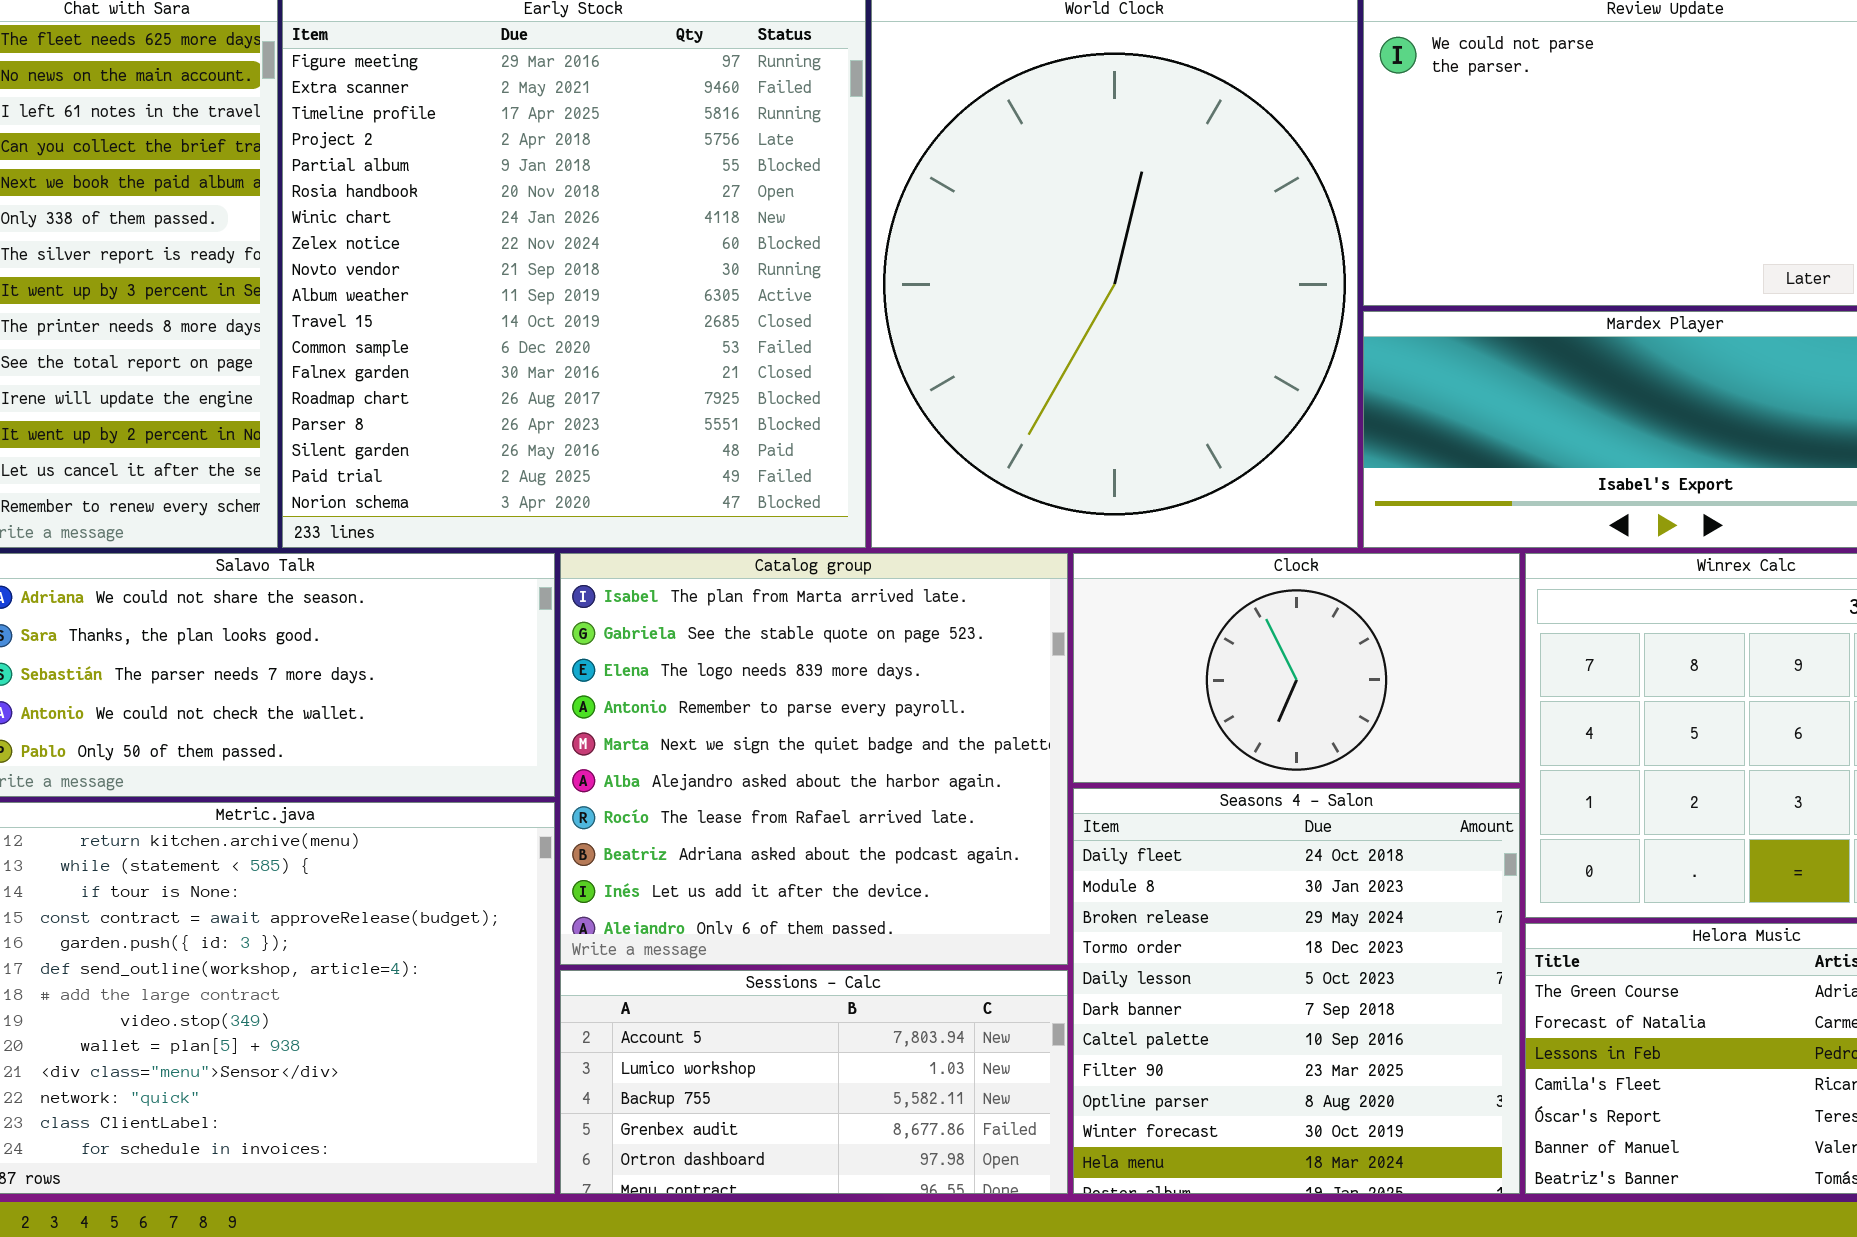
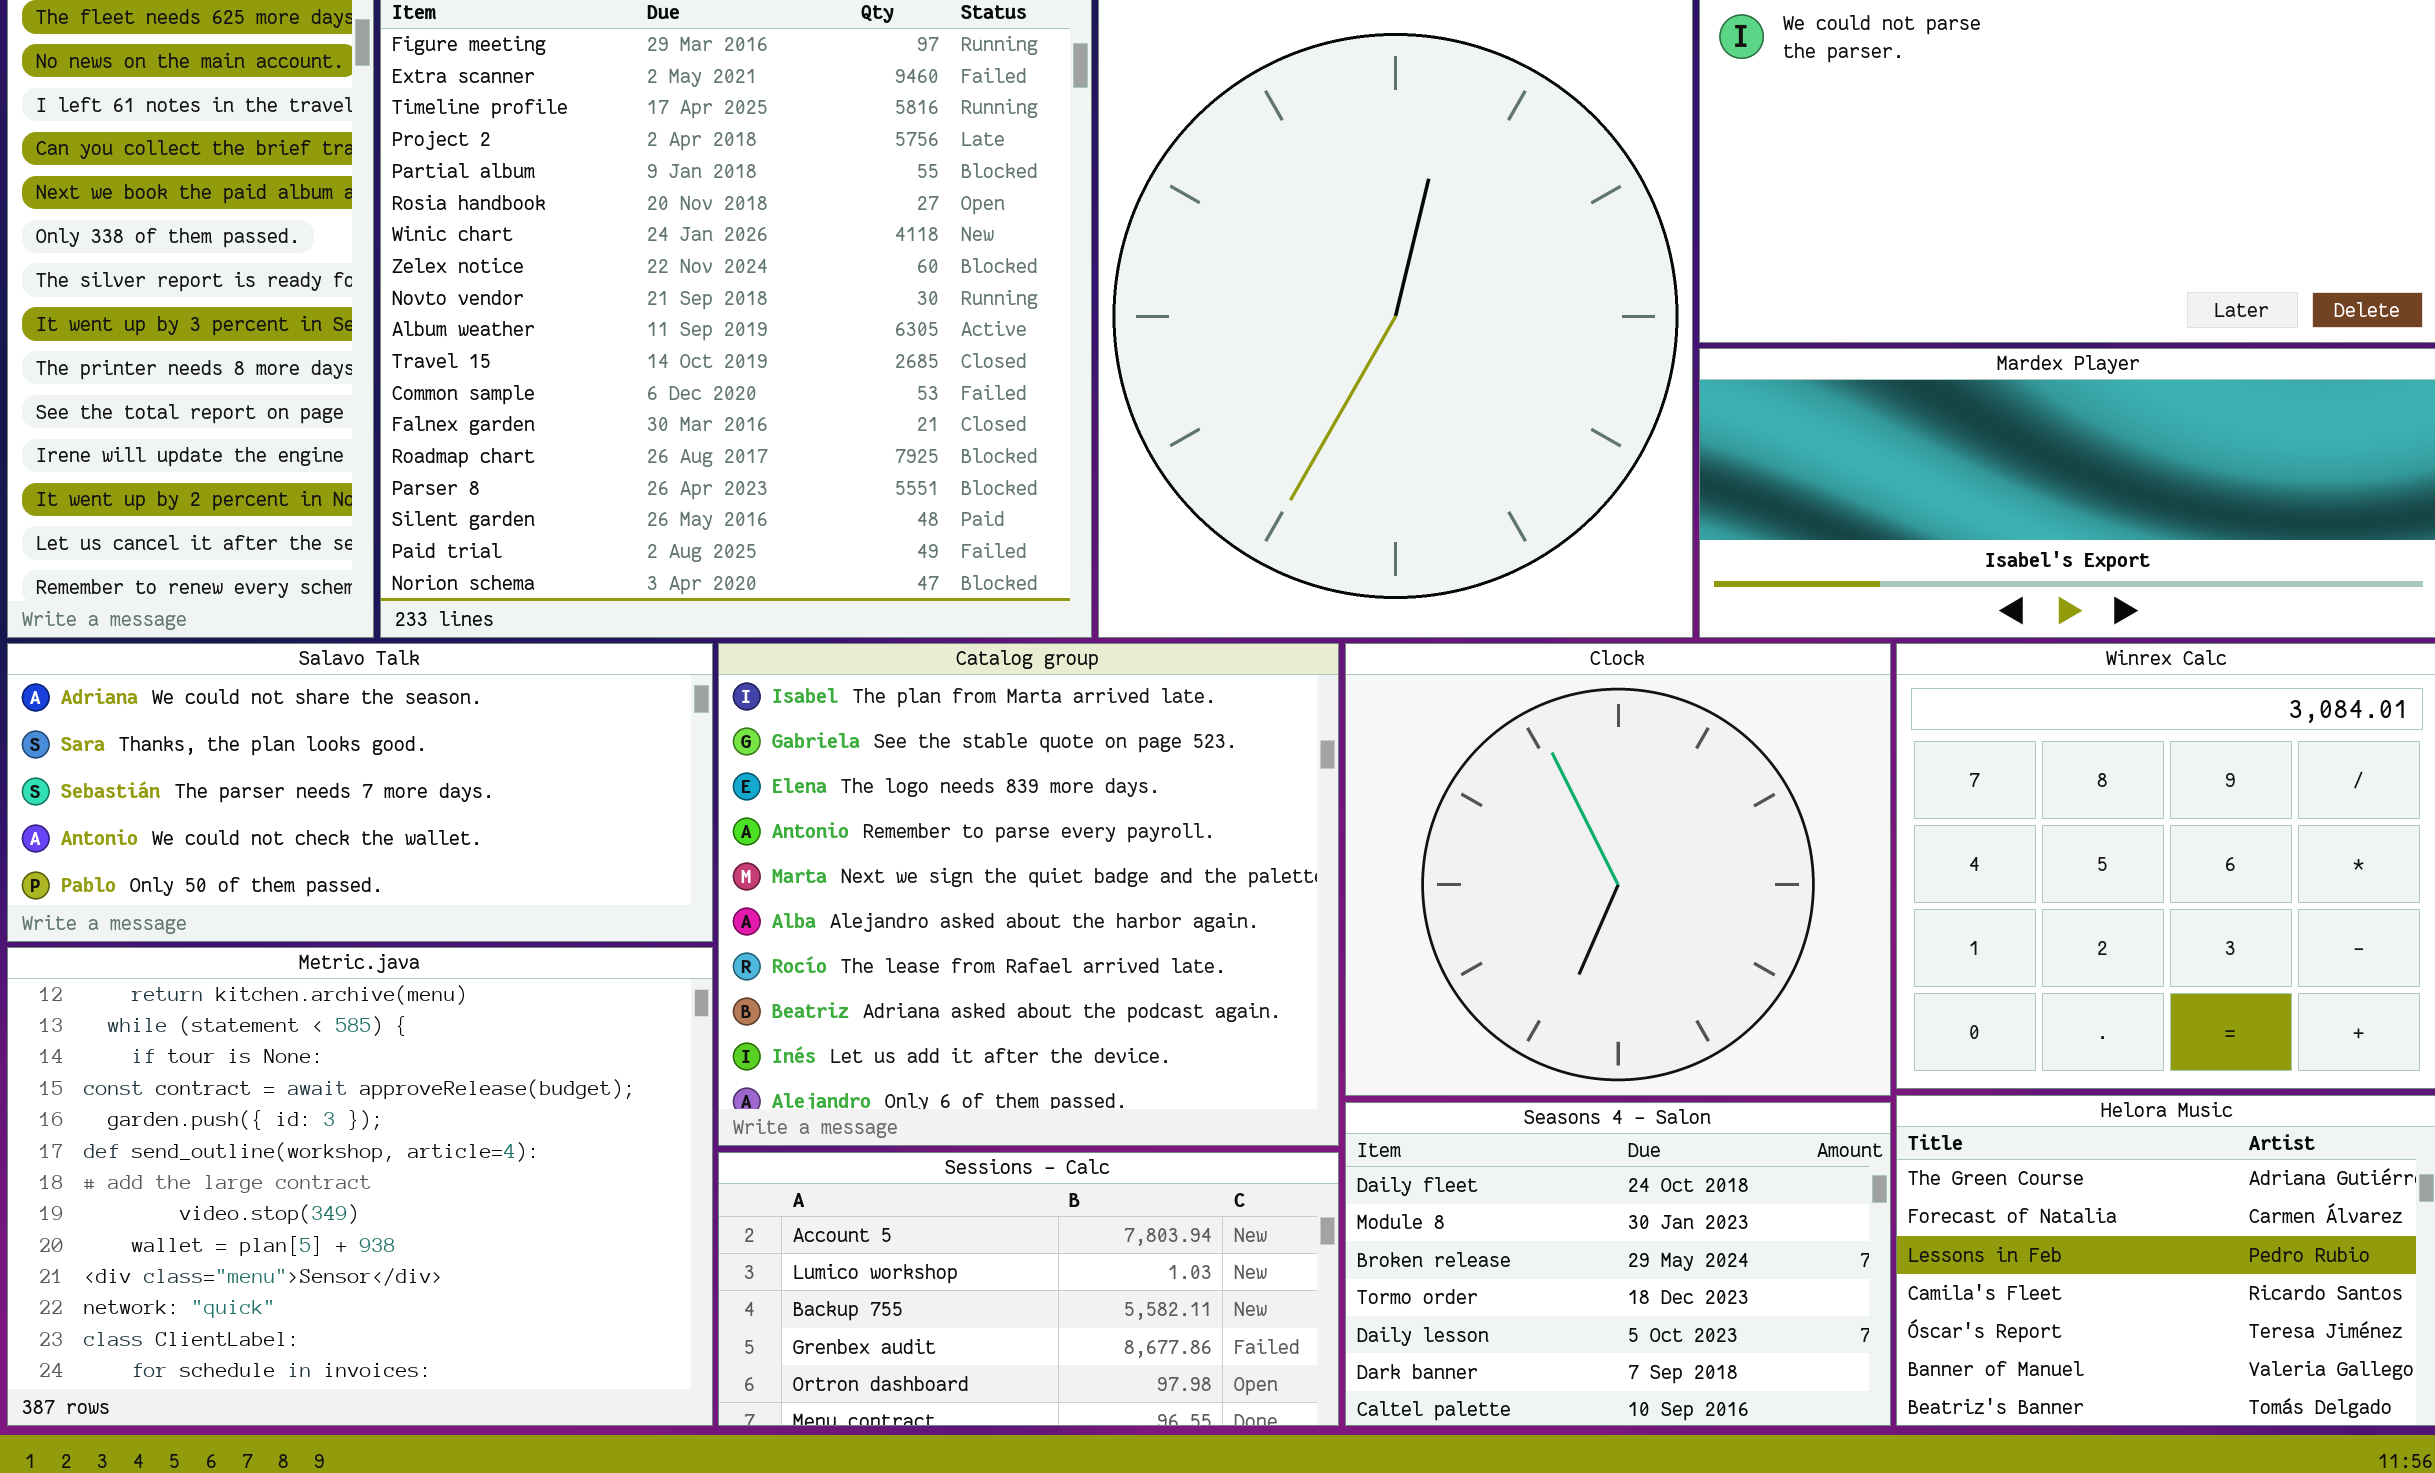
Clock: [1073,553,1520,783] -> [1345,643,1891,1096], resized
Seasons 4 - Salon: [1073,788,1520,1194] -> [1345,1102,1891,1426], resized

